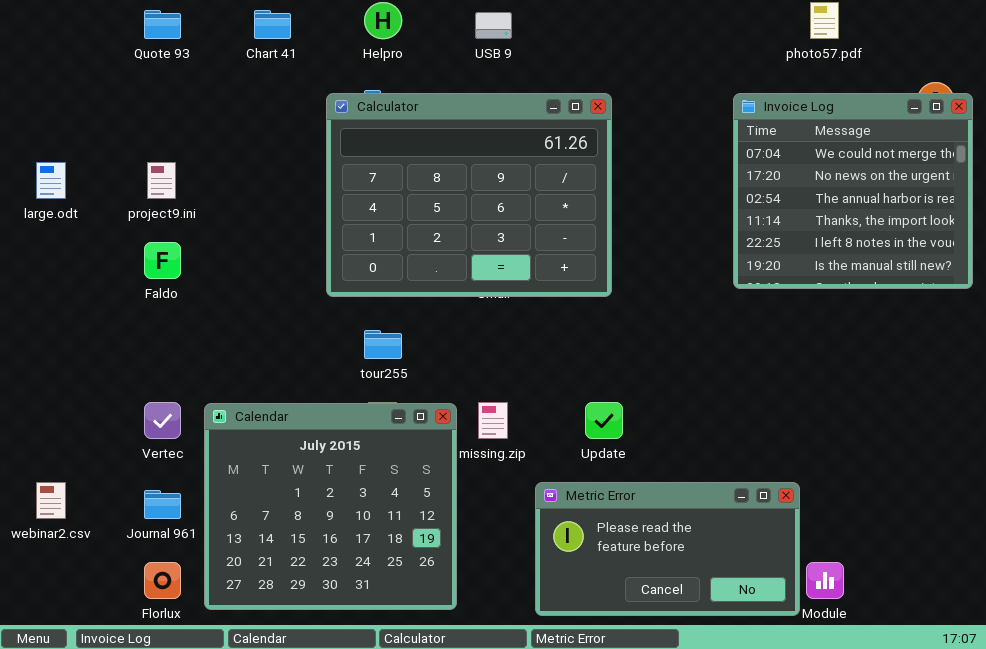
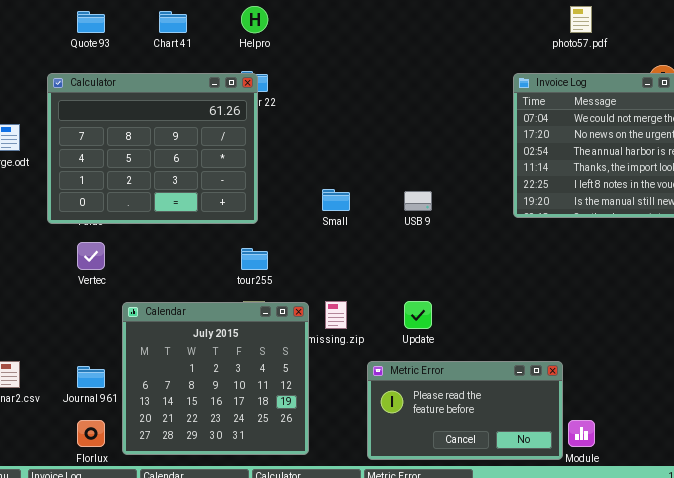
USB 9: [475,12,512,39] -> [404,191,432,211], moved
Calculator: [326,93,612,297] -> [47,73,258,224], moved
Vertec: [144,402,181,439] -> [77,242,105,270], moved

